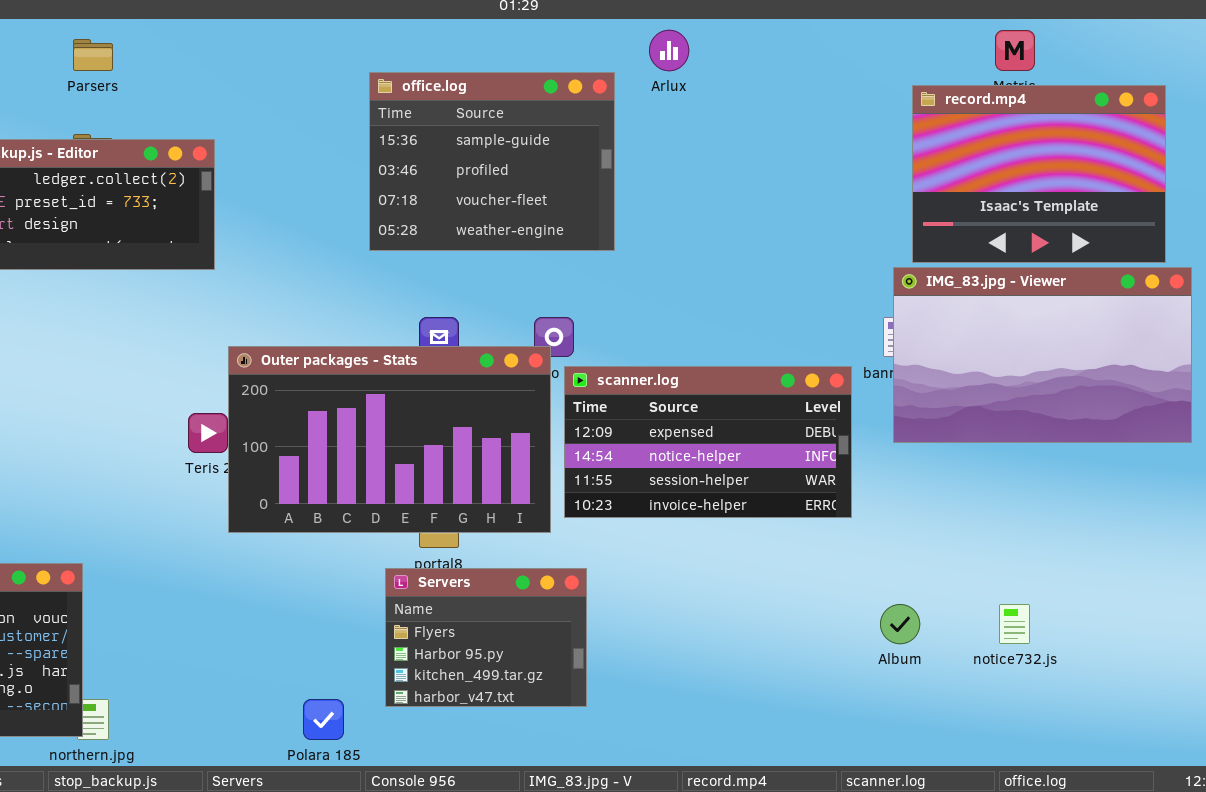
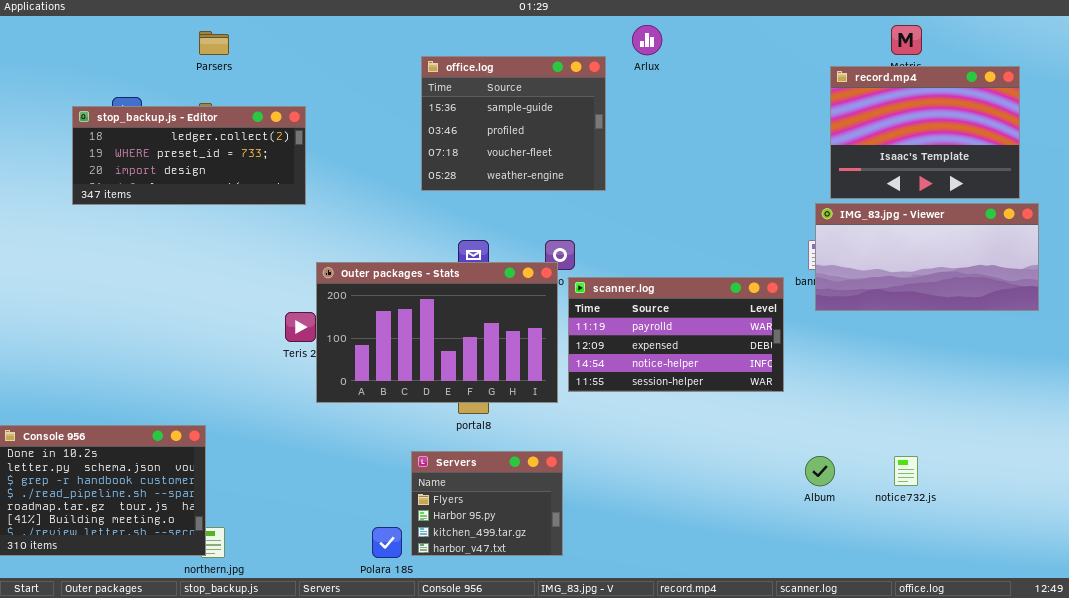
IMG_83.jpg - Viewer: [893,267,1192,443] -> [815,203,1039,311], resized
scanner.log: [564,366,852,518] -> [568,277,784,392], scrolled up 1 row
Servers: [385,568,587,707] -> [411,451,563,556], moved

